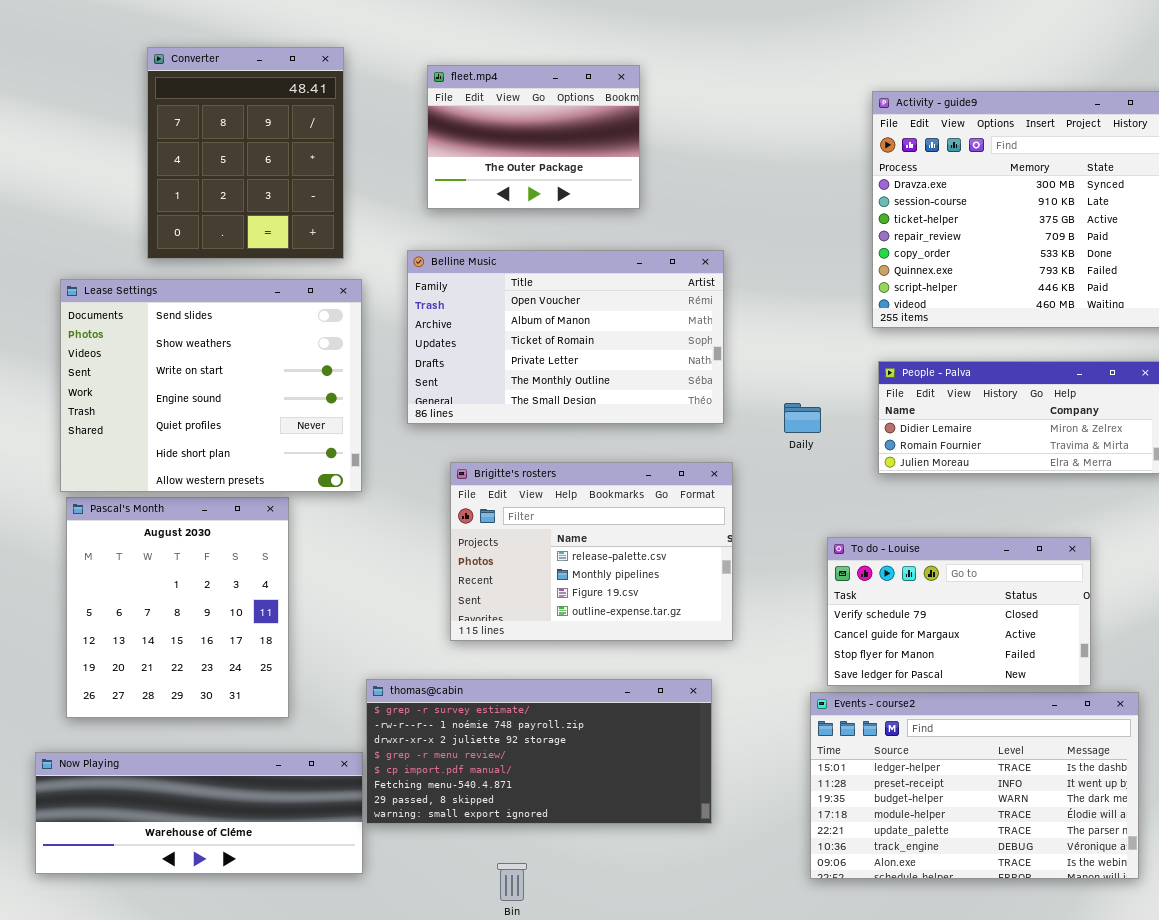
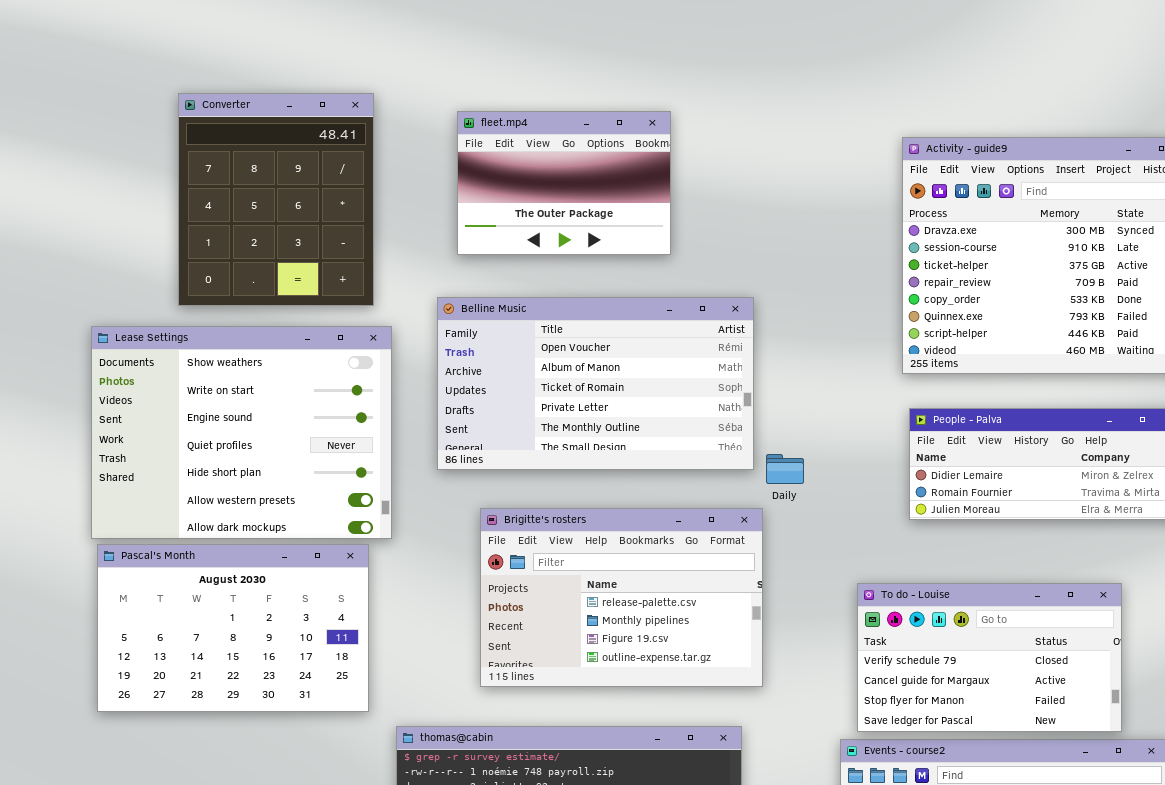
Lease Settings: [60,279,362,492] -> [91,326,392,539], scrolled down 1 row
Daily: [784,403,821,433] -> [766,454,804,484], moved
Pascal's Month: [66,497,289,718] -> [97,544,369,712], resized

